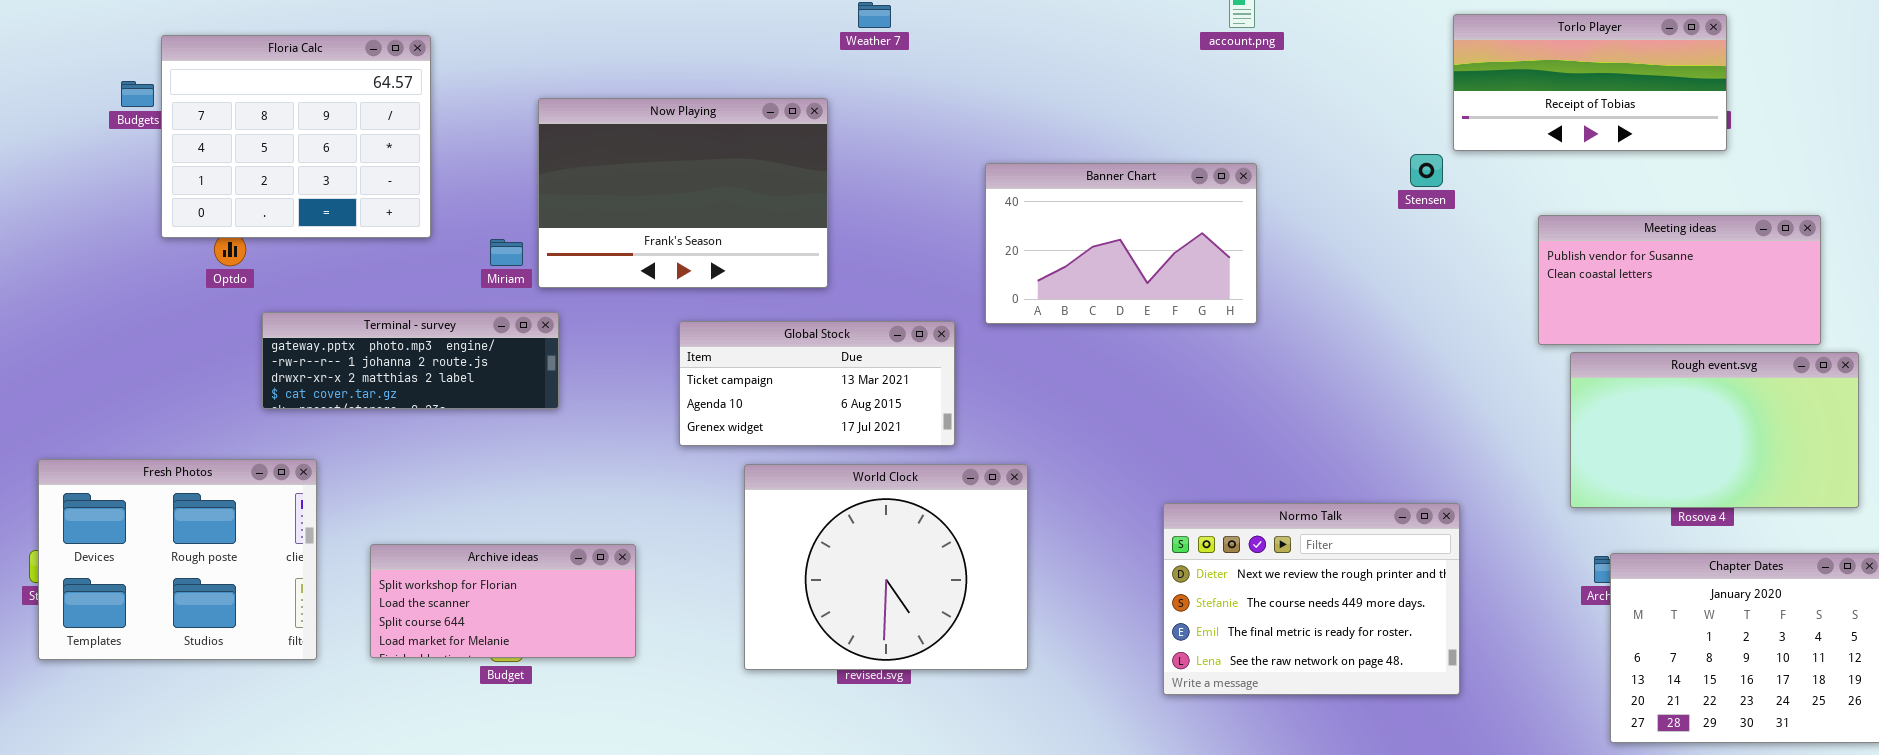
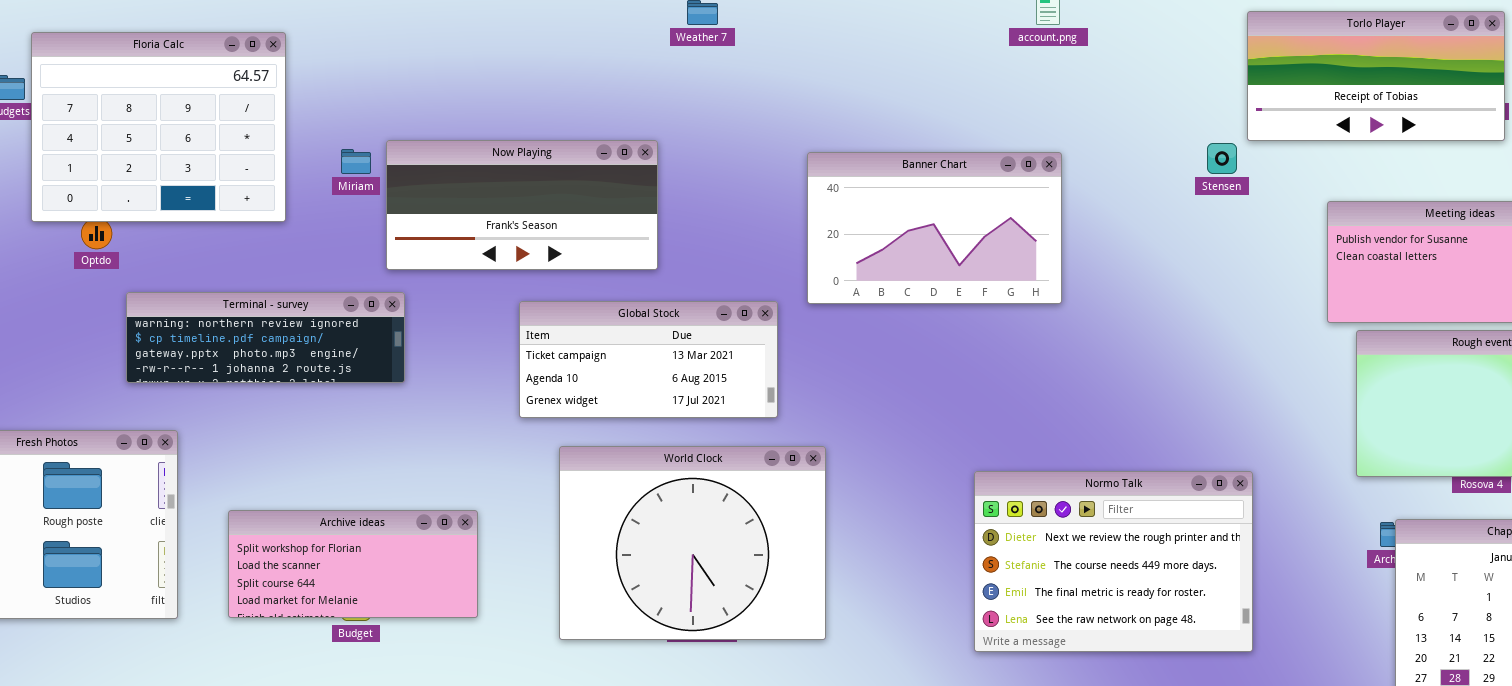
Now Playing: [538,98,828,288] -> [386,140,658,270], resized
Miriam: [490,239,523,266] -> [341,149,371,174], moved
Terminal - survey: [262,312,559,409] -> [126,292,405,383], scrolled up 2 rows
World Clock: [744,464,1028,670] -> [559,446,826,640], moved

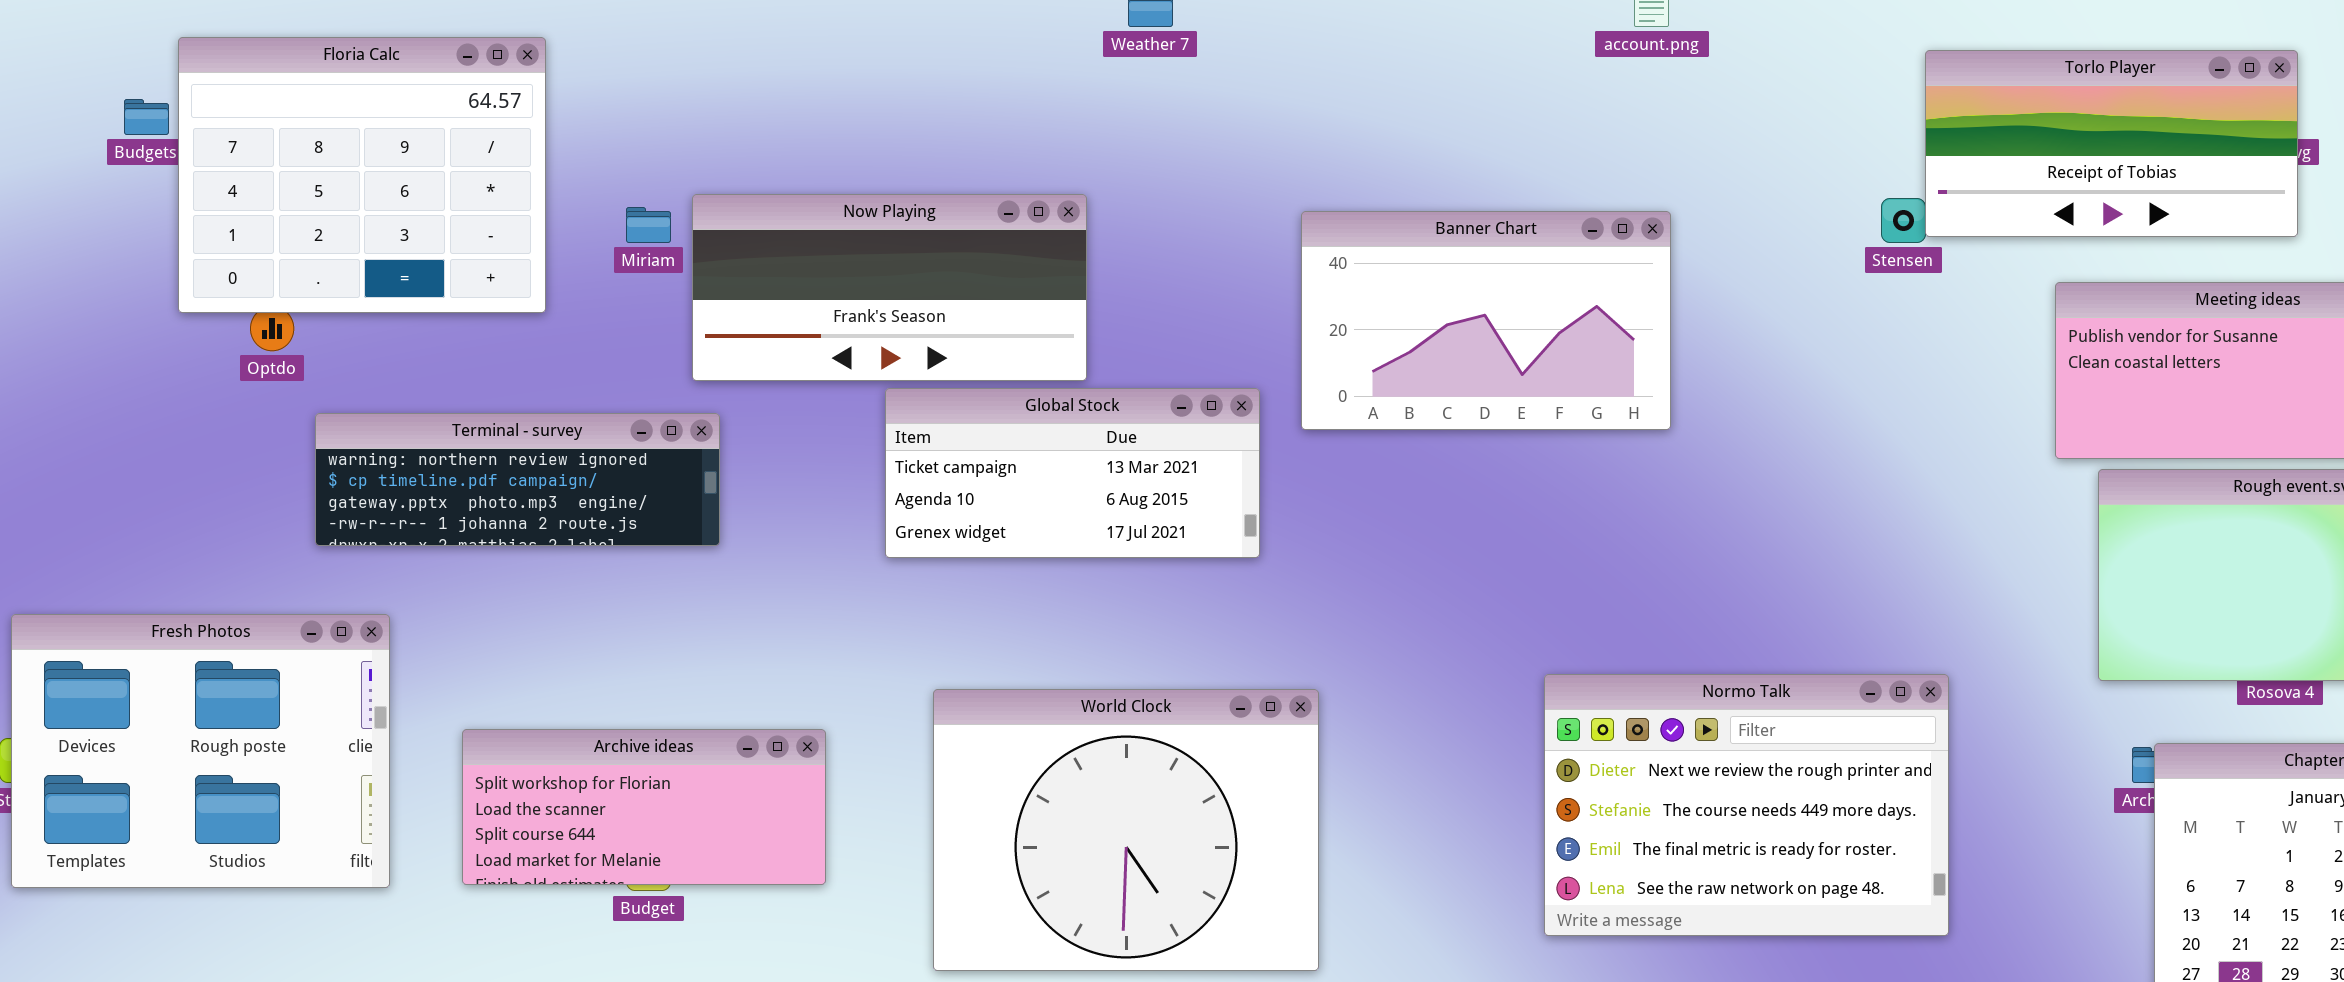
Torlo Player: [1247,11,1505,141] -> [1925,50,2298,237], moved
Global Stock: [519,301,778,418] -> [885,388,1260,558], moved
World Clock: [559,446,826,640] -> [933,689,1319,971], moved

